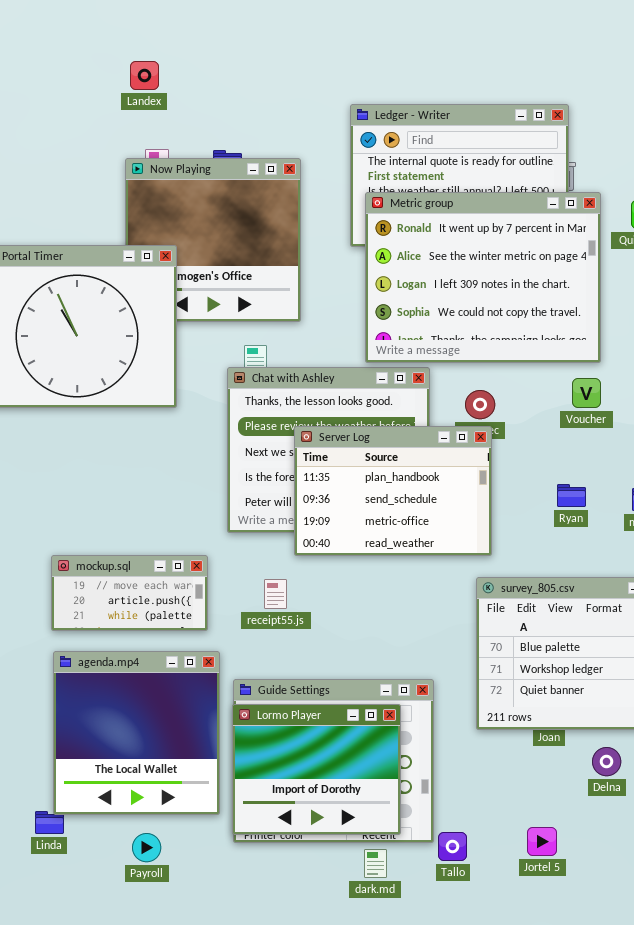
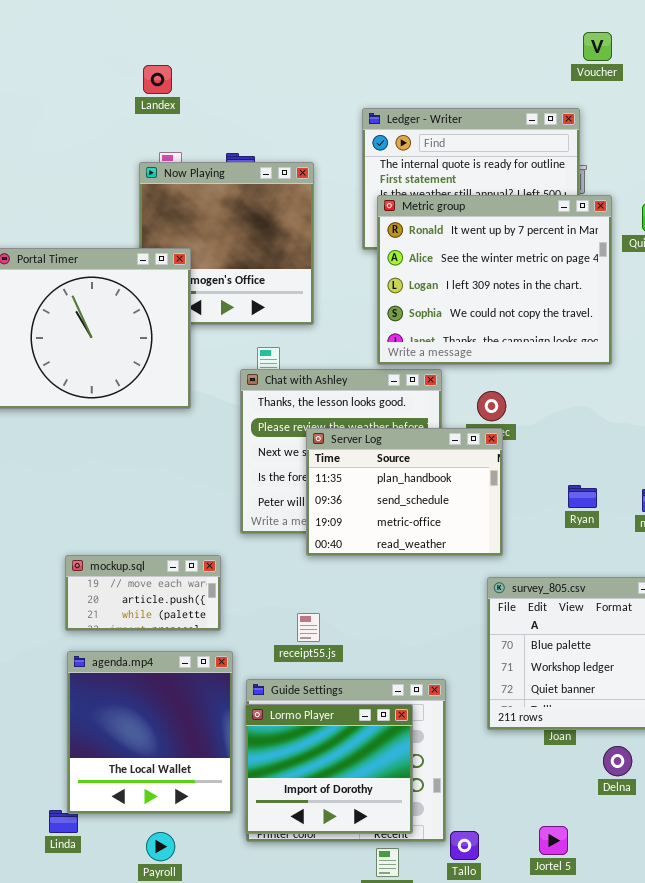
Voucher: [572,378,601,408] -> [583,32,612,61], moved
receipt55.js: [264,579,287,609] -> [297,613,320,642], moved

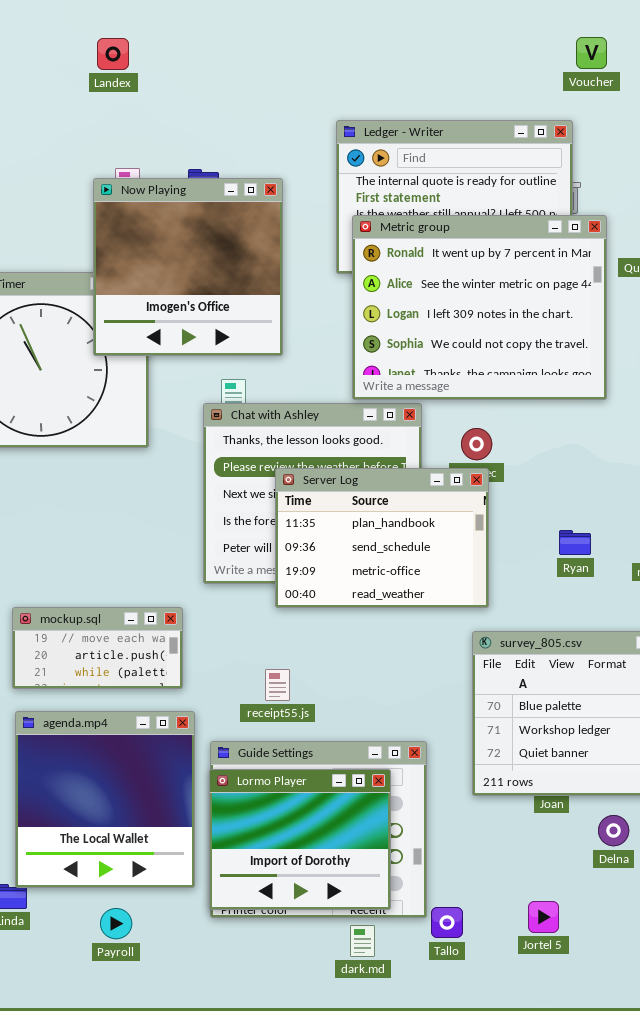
Landex: [143,65,172,94] -> [97,38,129,70], moved
Now Playing: [139,162,314,325] -> [93,178,283,356], raised

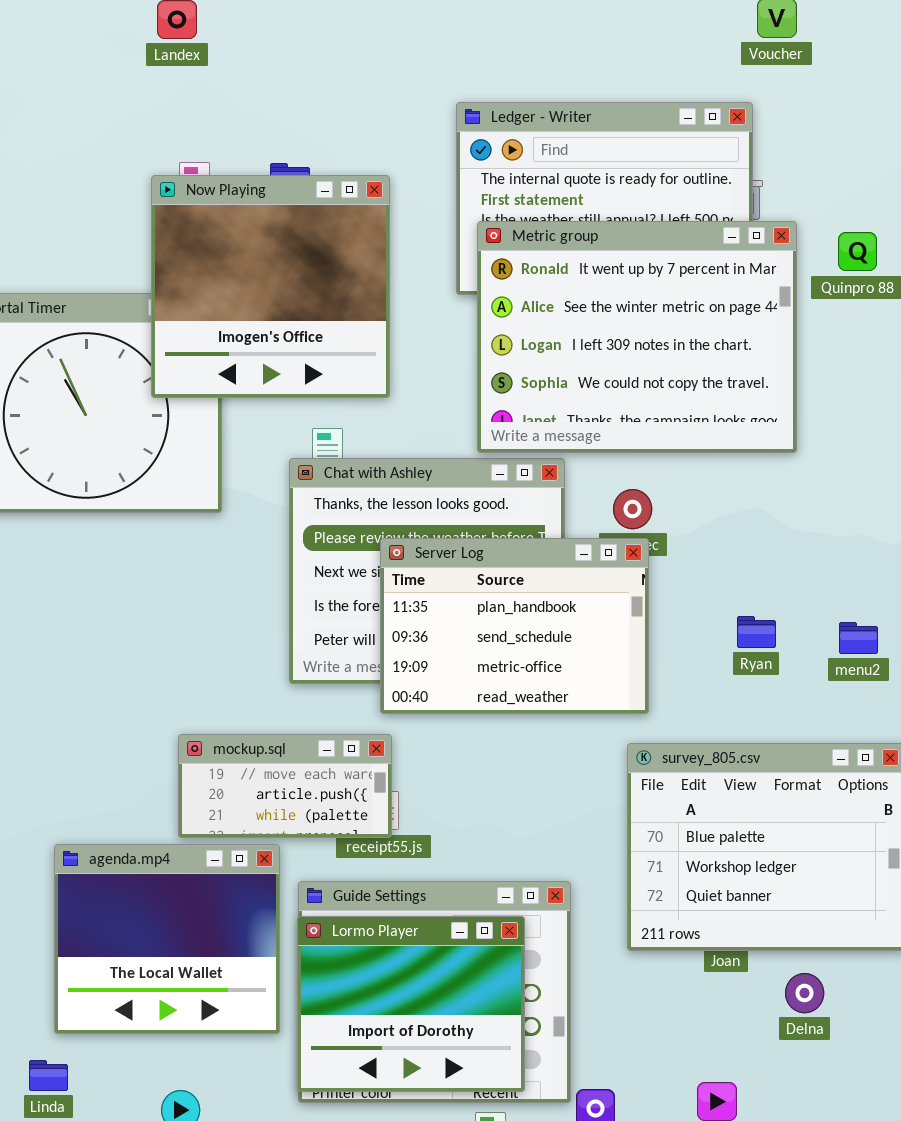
mockup.sql: [12,607,183,689] -> [178,734,392,838], moved
agenda.mp4: [15,711,195,888] -> [54,844,280,1034], resized

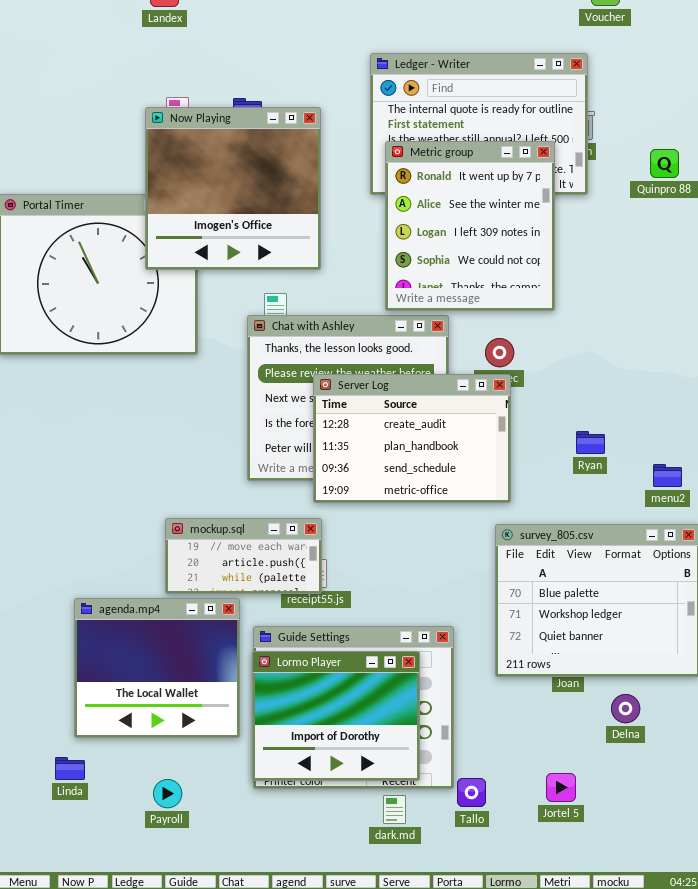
Metric group: [477,221,797,453] -> [385,141,555,311], resized
Server Log: [380,538,649,714] -> [313,374,511,503], scrolled up 1 row
menu2: [839,622,878,654] -> [653,464,682,487], moved

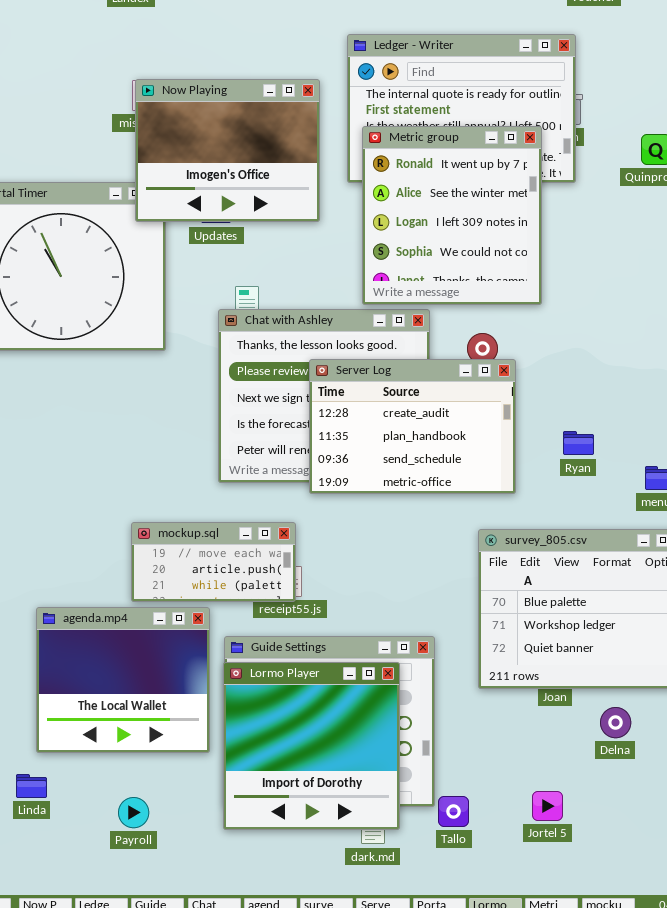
Now Playing: [145,107,321,270] -> [135,79,320,222], moved, resized
Server Log: [313,374,511,503] -> [309,359,516,494], moved
Lormo Player: [252,651,420,781] -> [223,662,400,830], resized

